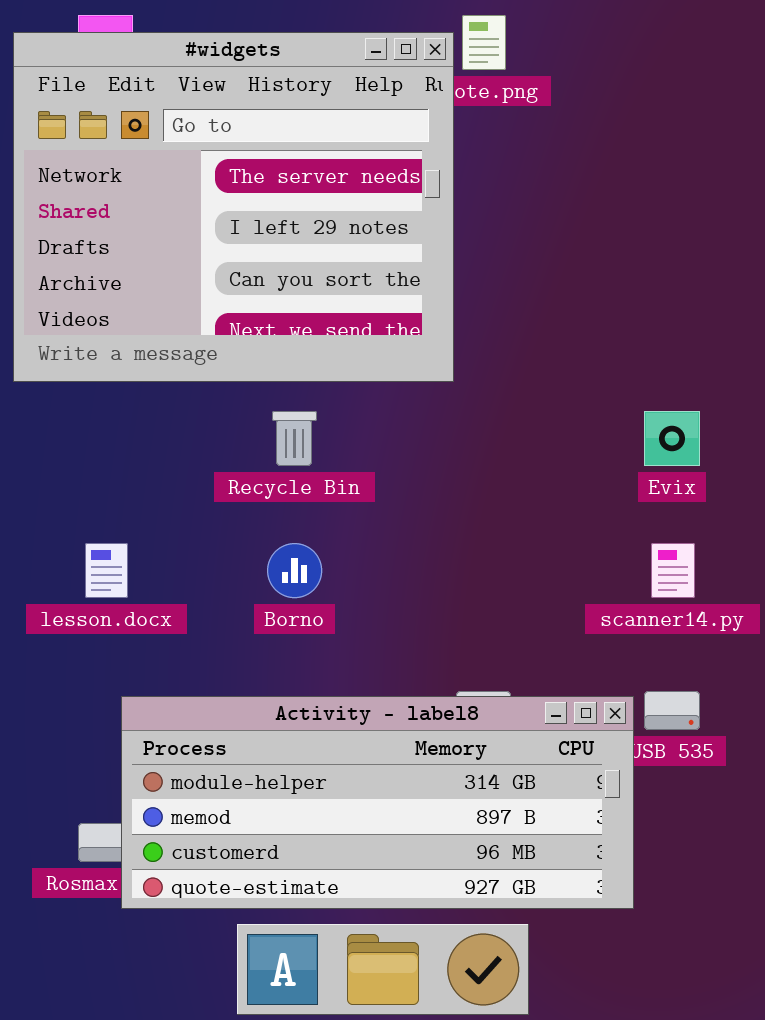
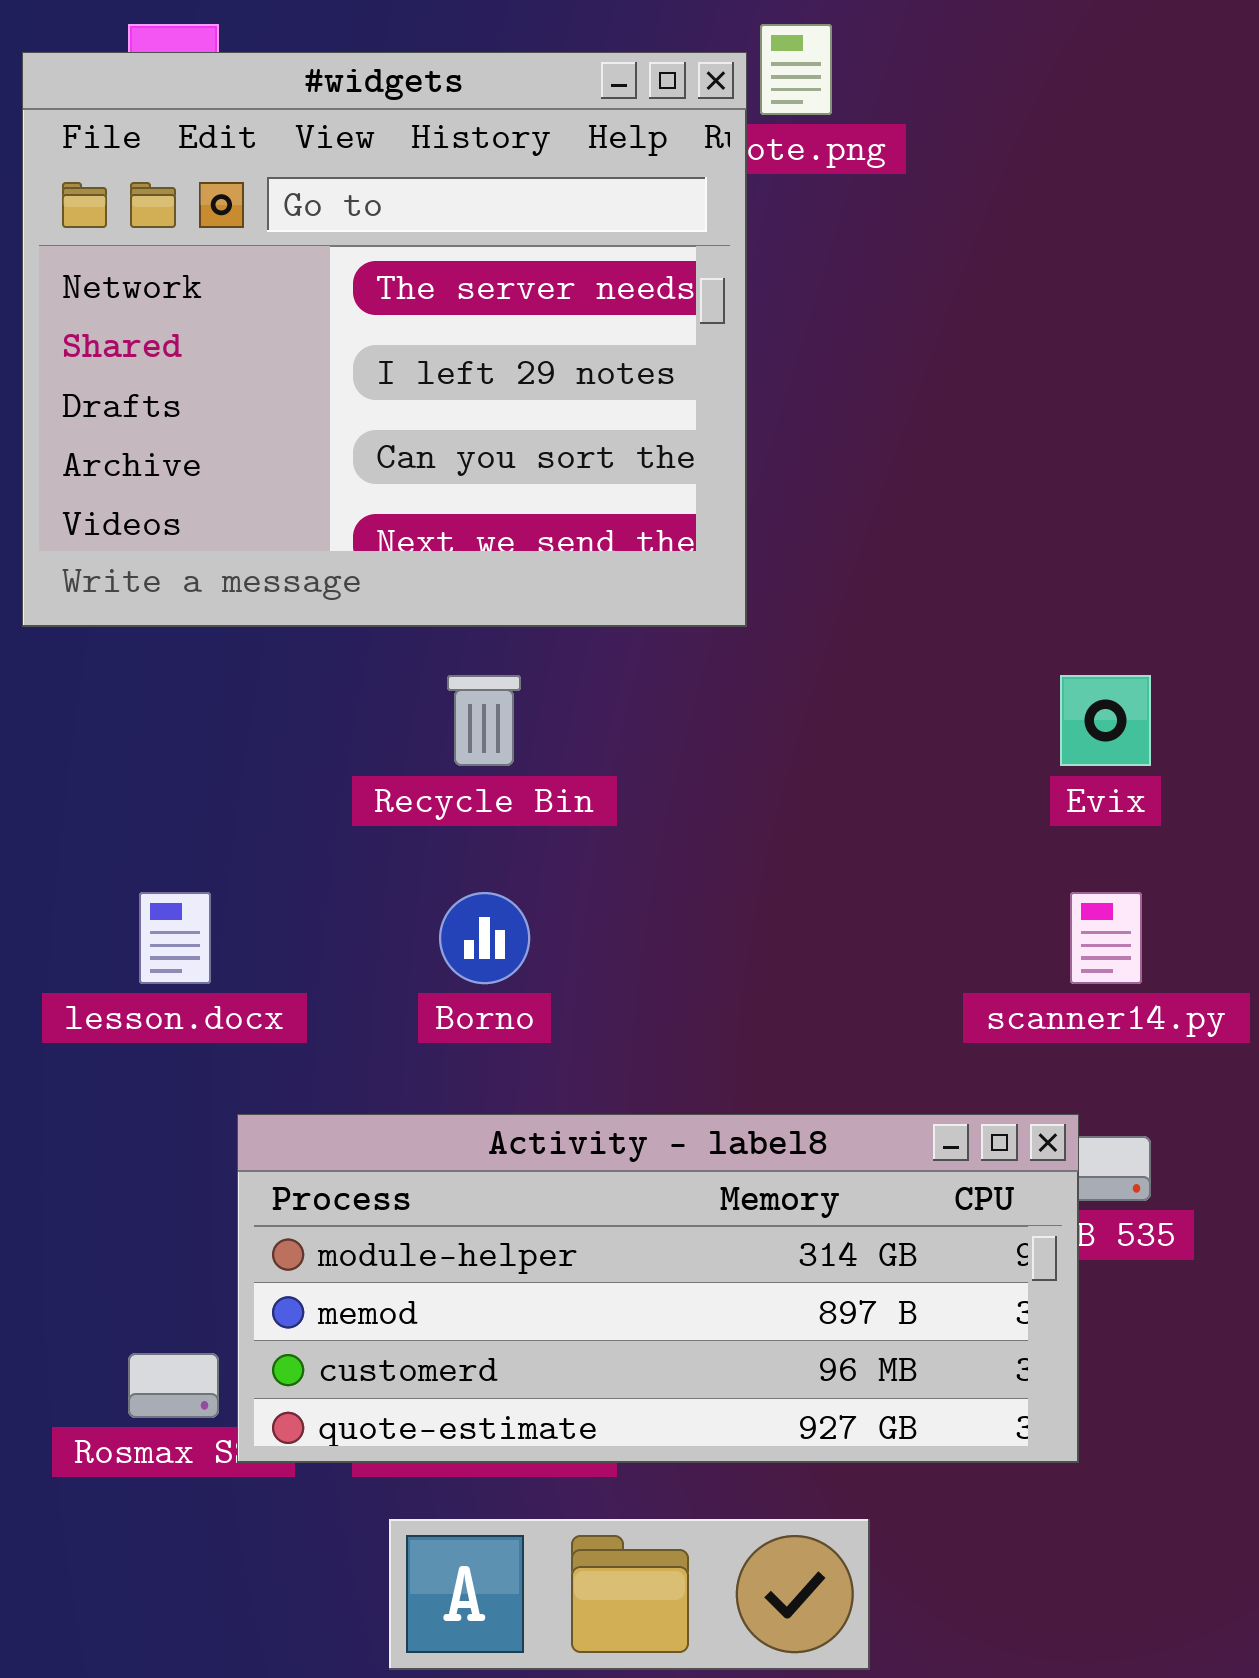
Activity - label8: [121,696,634,909] -> [237,1114,1079,1463], moved

